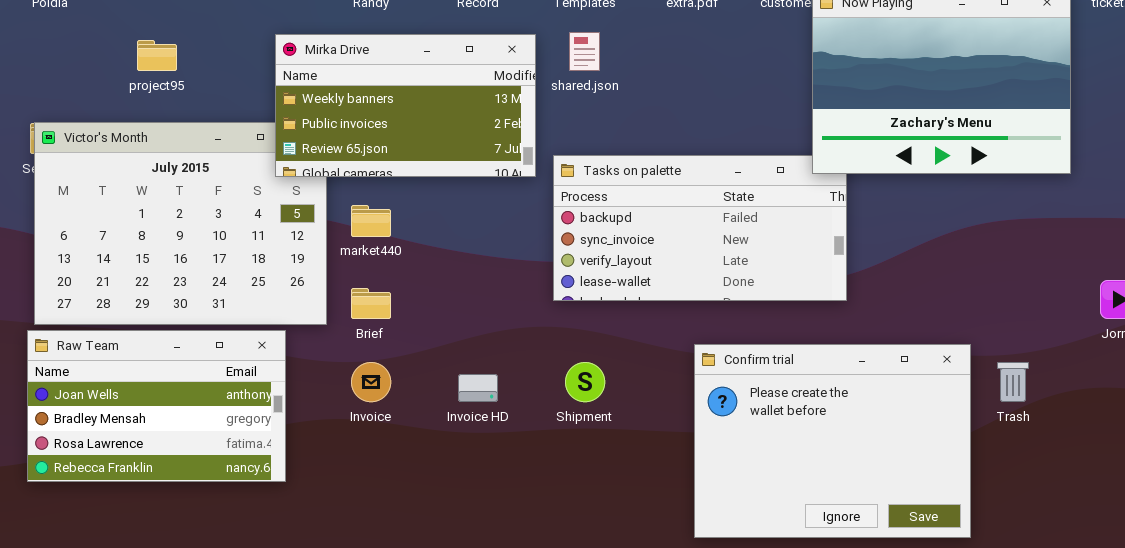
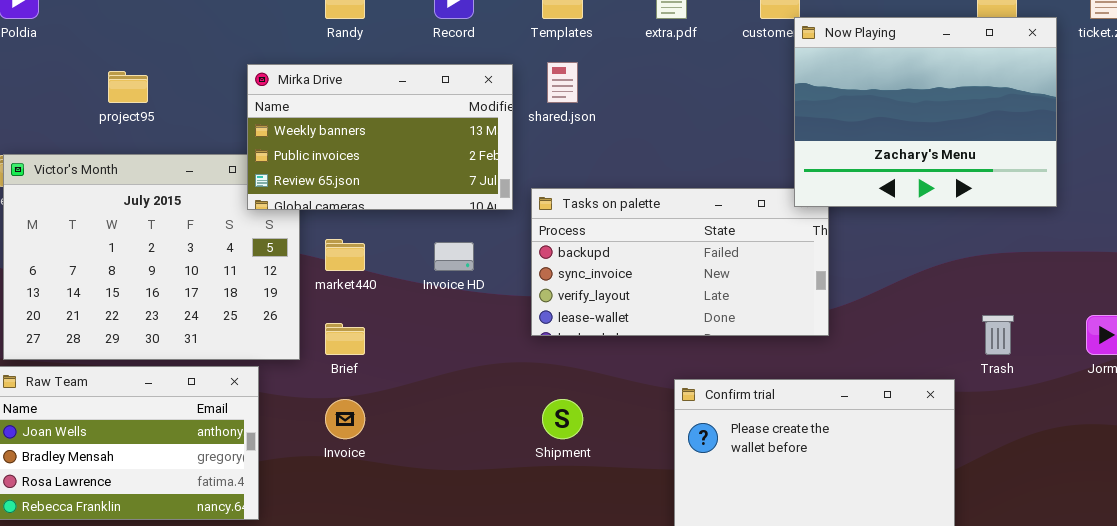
Trash: [997,362,1029,402] -> [982,315,1014,355], moved
Invoice HD: [458,374,498,402] -> [434,242,474,271], moved

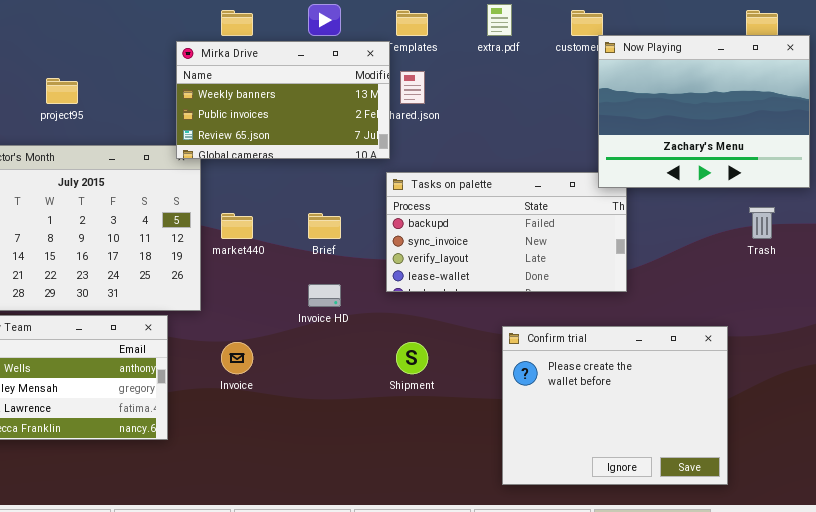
Mirka Drive: [247,64,513,210] -> [176,41,390,159], moved
Invoice HD: [434,242,474,271] -> [308,284,341,307], moved
Trash: [982,315,1014,355] -> [749,207,775,239], moved
Brief: [325,323,365,355] -> [308,213,341,239], moved

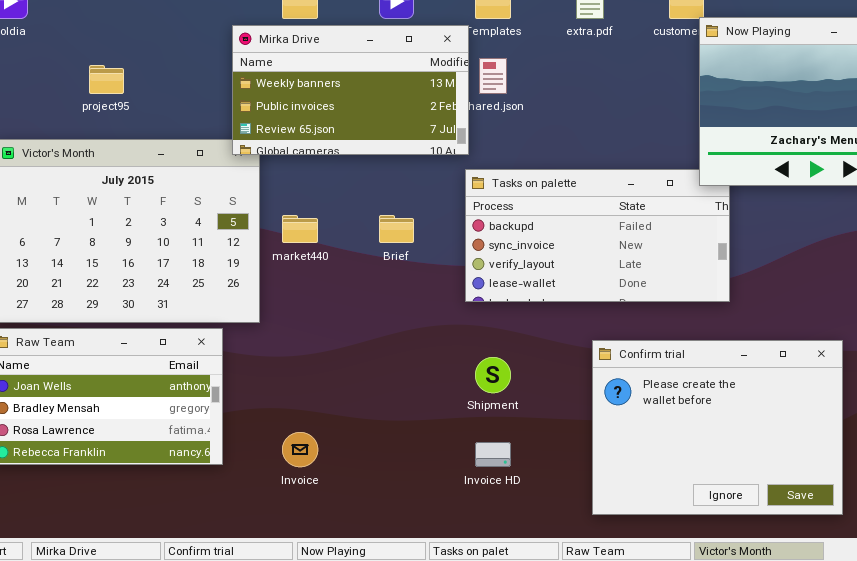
Invoice HD: [308,284,341,307] -> [475,442,511,467], moved
Invoice: [221,342,253,374] -> [282,432,318,467], moved

